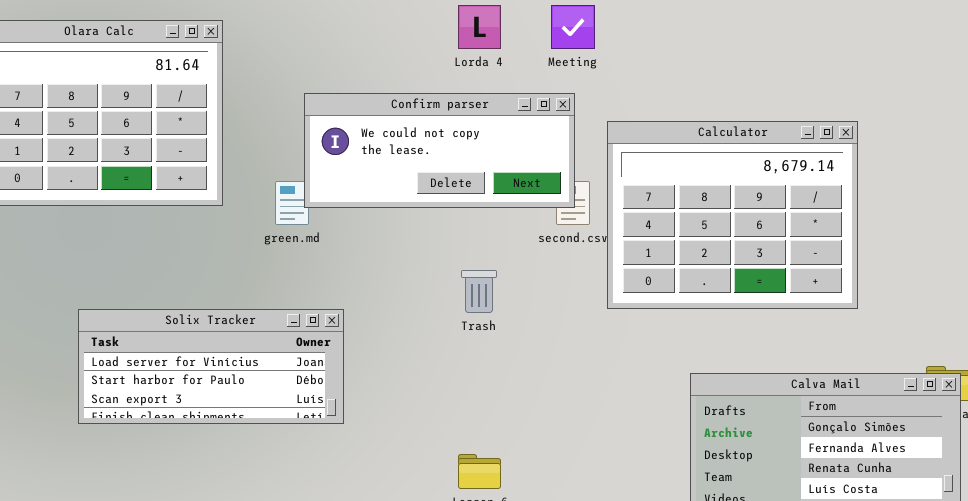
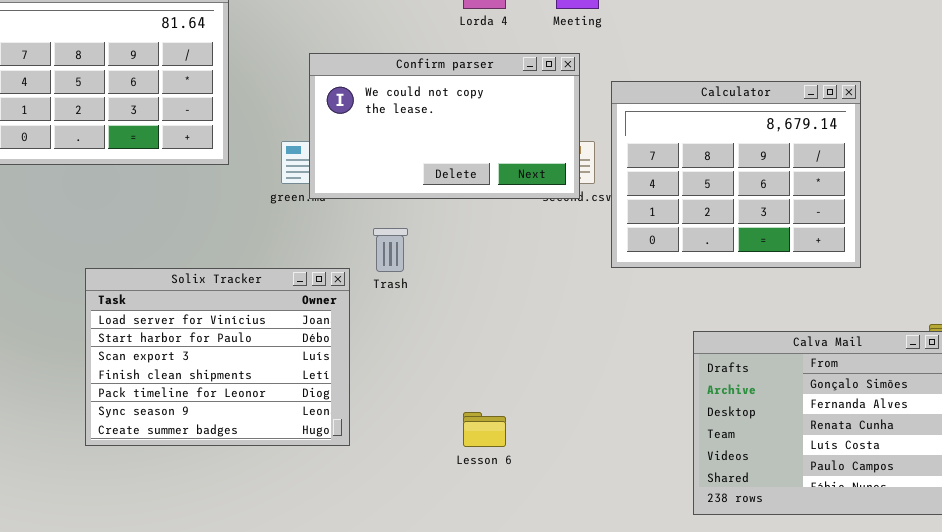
Confirm parser: [304,93,575,208] -> [309,53,580,199], resized
Trash: [461,270,497,313] -> [373,228,408,272], moved
Solix Tracker: [78,309,344,424] -> [85,268,350,446], resized

